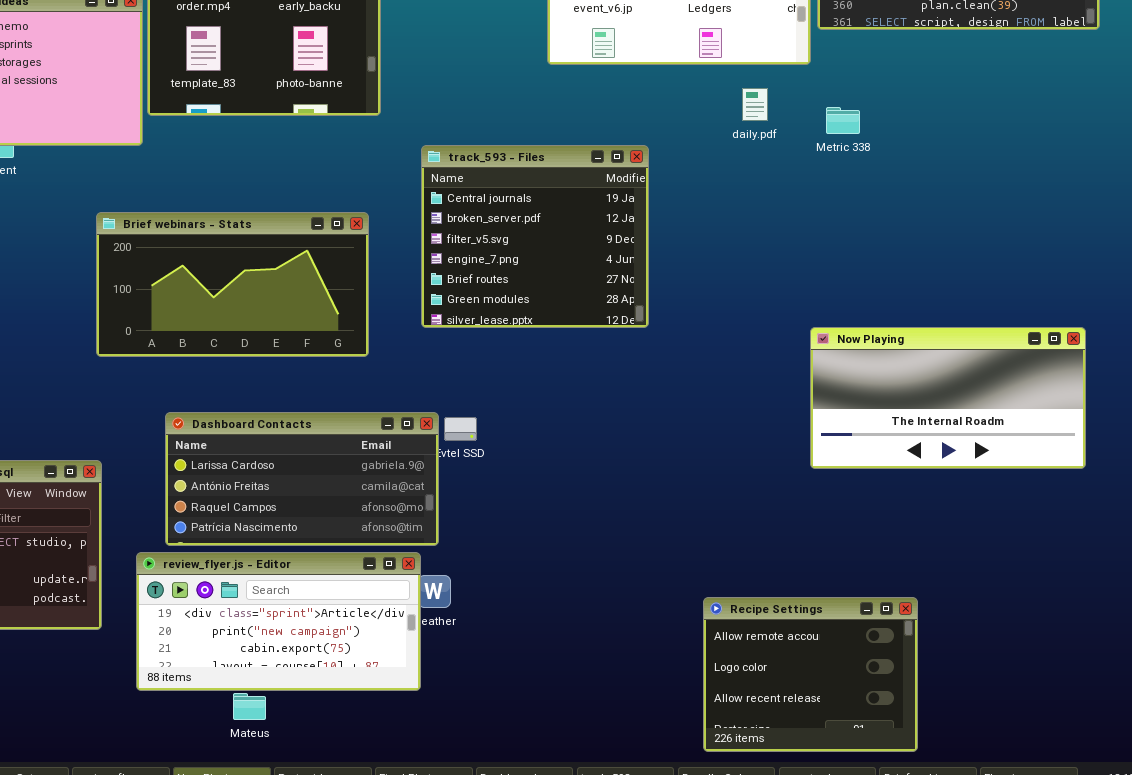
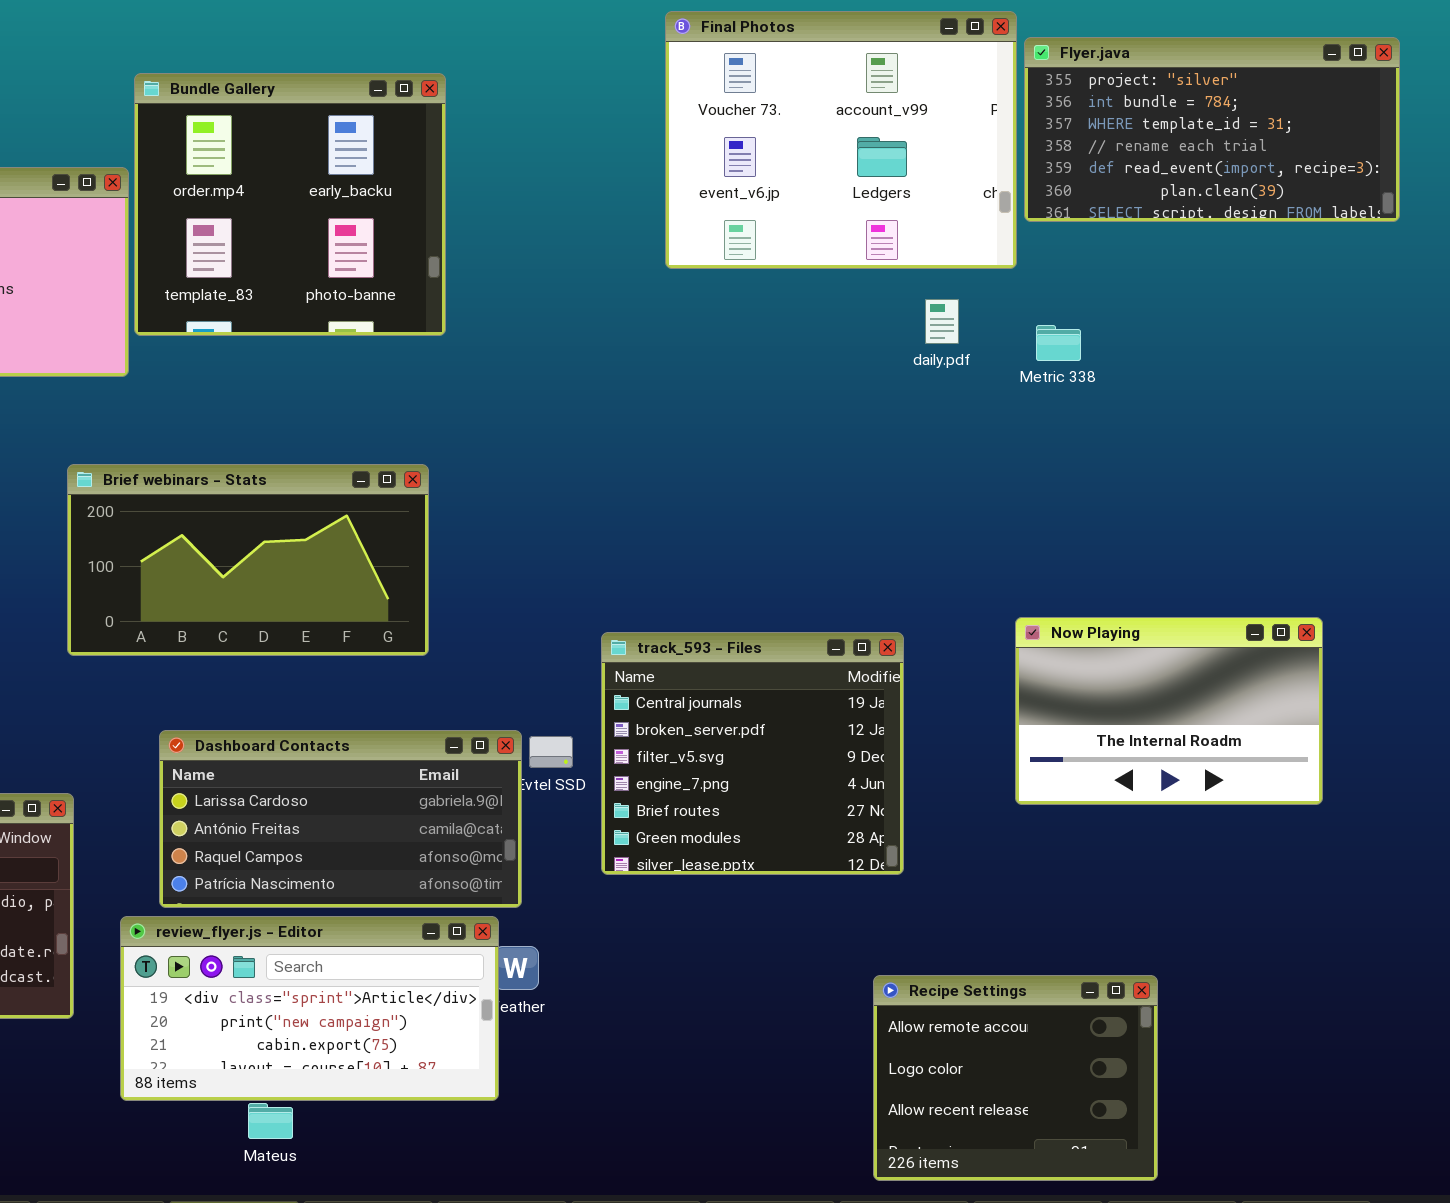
track_593 - Files: [421,145,649,328] -> [601,632,904,875], moved
Now Playing: [810,327,1086,469] -> [1015,617,1323,805], resized

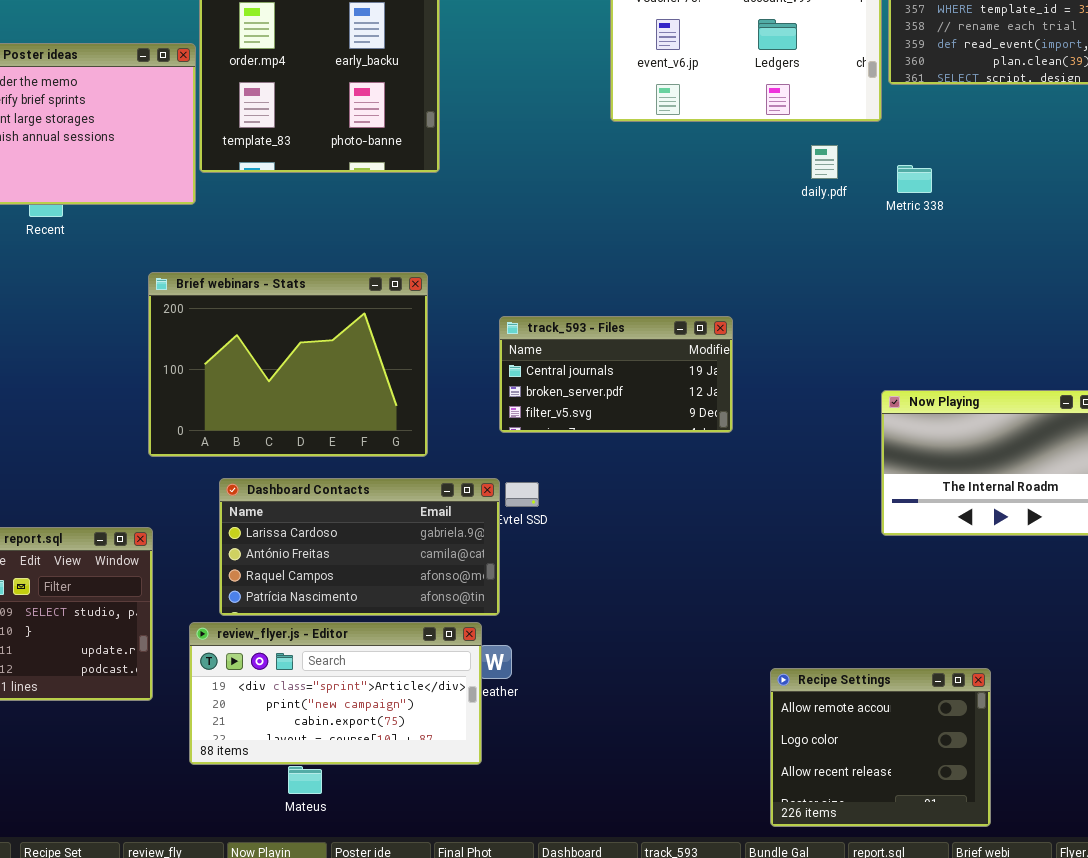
Brief webinars - Stats: [67,464,429,656] -> [148,272,428,457], resized
track_593 - Files: [601,632,904,875] -> [499,316,733,433], moved, resized

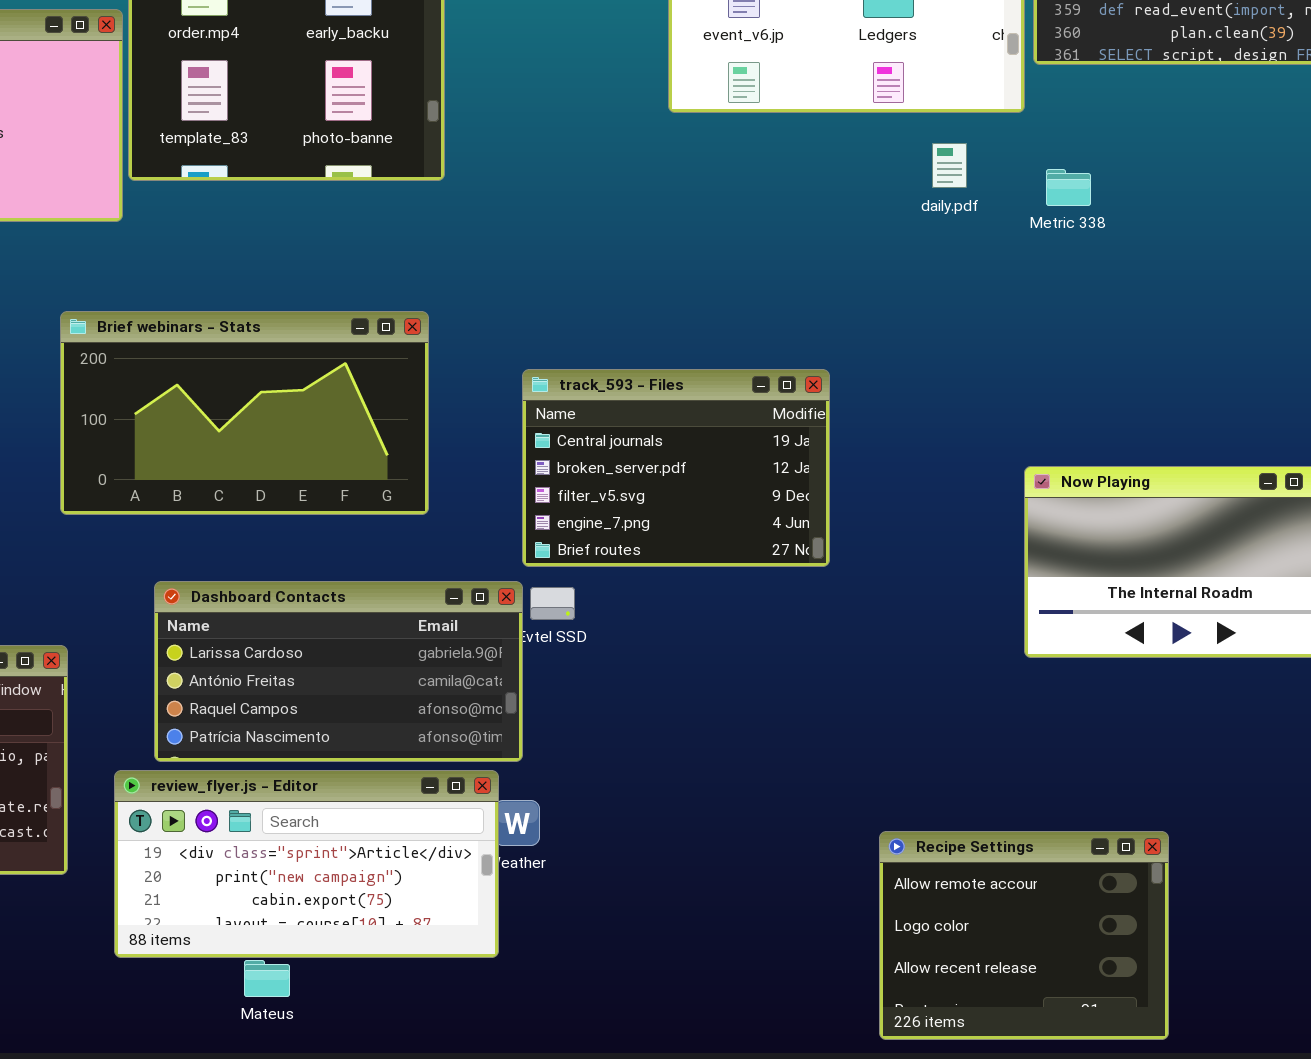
Brief webinars - Stats: [148,272,428,457] -> [60,311,429,515], resized
track_593 - Files: [499,316,733,433] -> [522,369,830,567], resized

